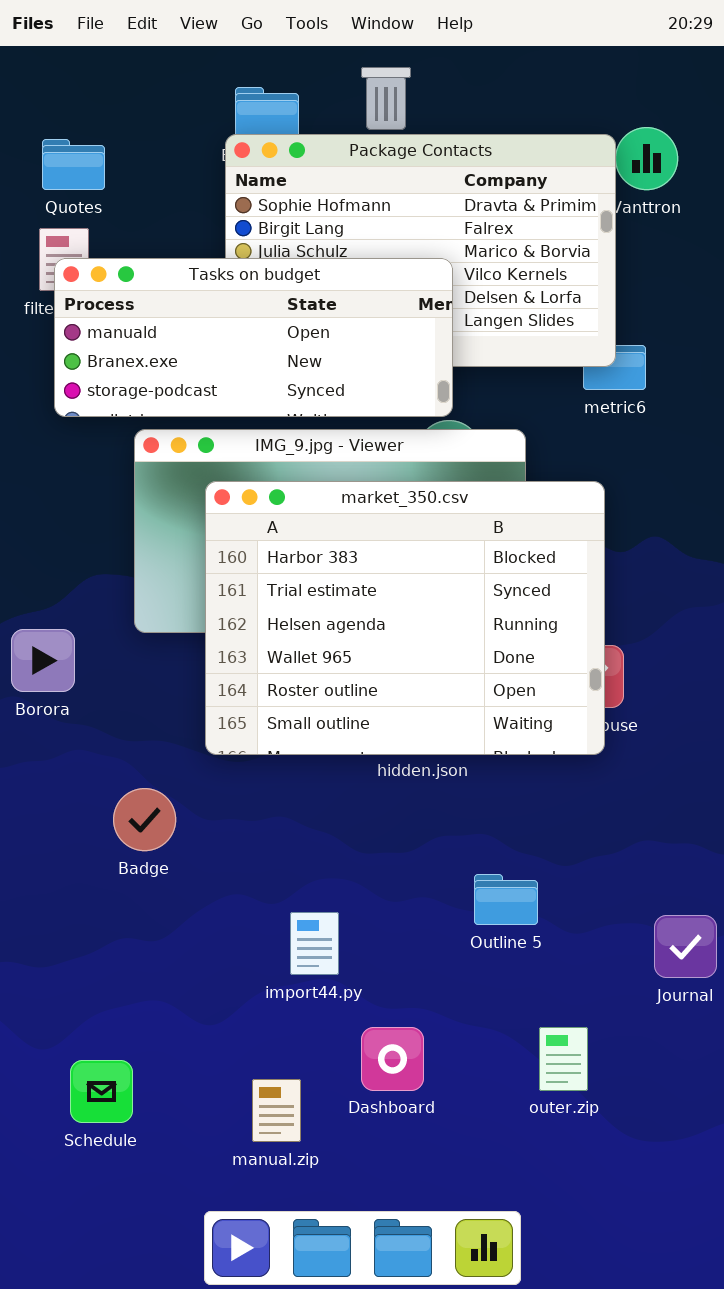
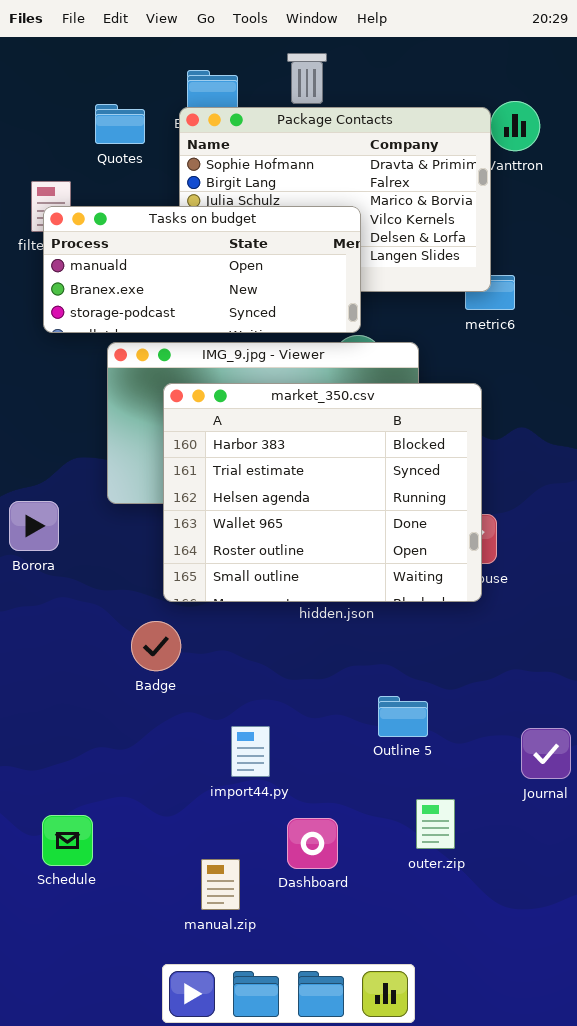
Quotes: [42,139,105,190] -> [95,104,145,144], moved
Badge: [113,788,176,851] -> [131,621,181,671], moved
outer.zip: [539,1027,588,1091] -> [416,799,455,849], moved
Schedule: [70,1060,133,1123] -> [42,815,93,866], moved

